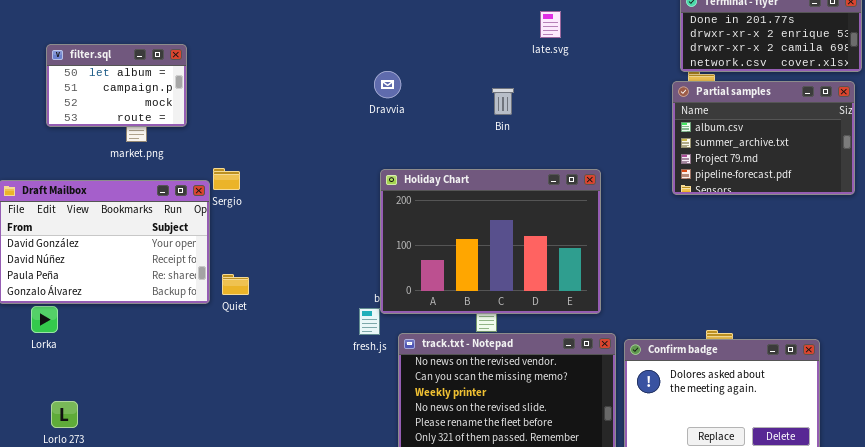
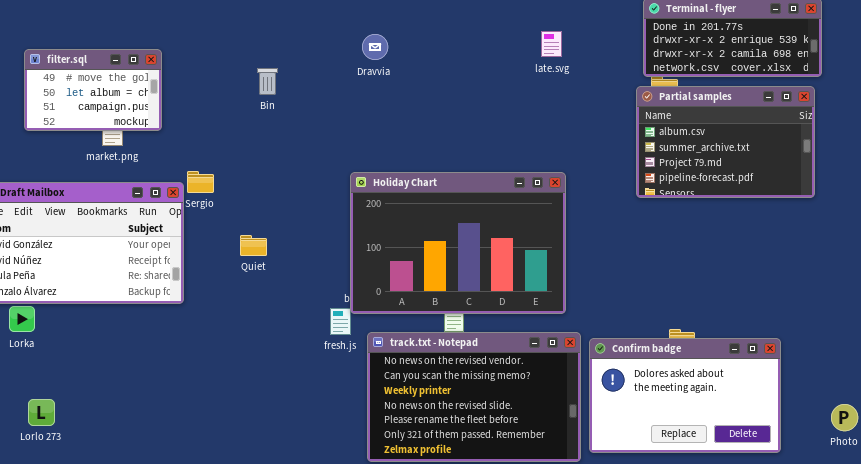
late.svg: [540,11,561,38] -> [541,31,562,57], moved
filter.sql: [46,44,187,127] -> [24,49,162,131], scrolled up 1 row
Dravvia: [374,71,401,98] -> [362,34,388,60], moved
Bin: [492,88,514,115] -> [257,68,278,95], moved
Quiet: [222,274,249,295] -> [240,235,267,256], moved

